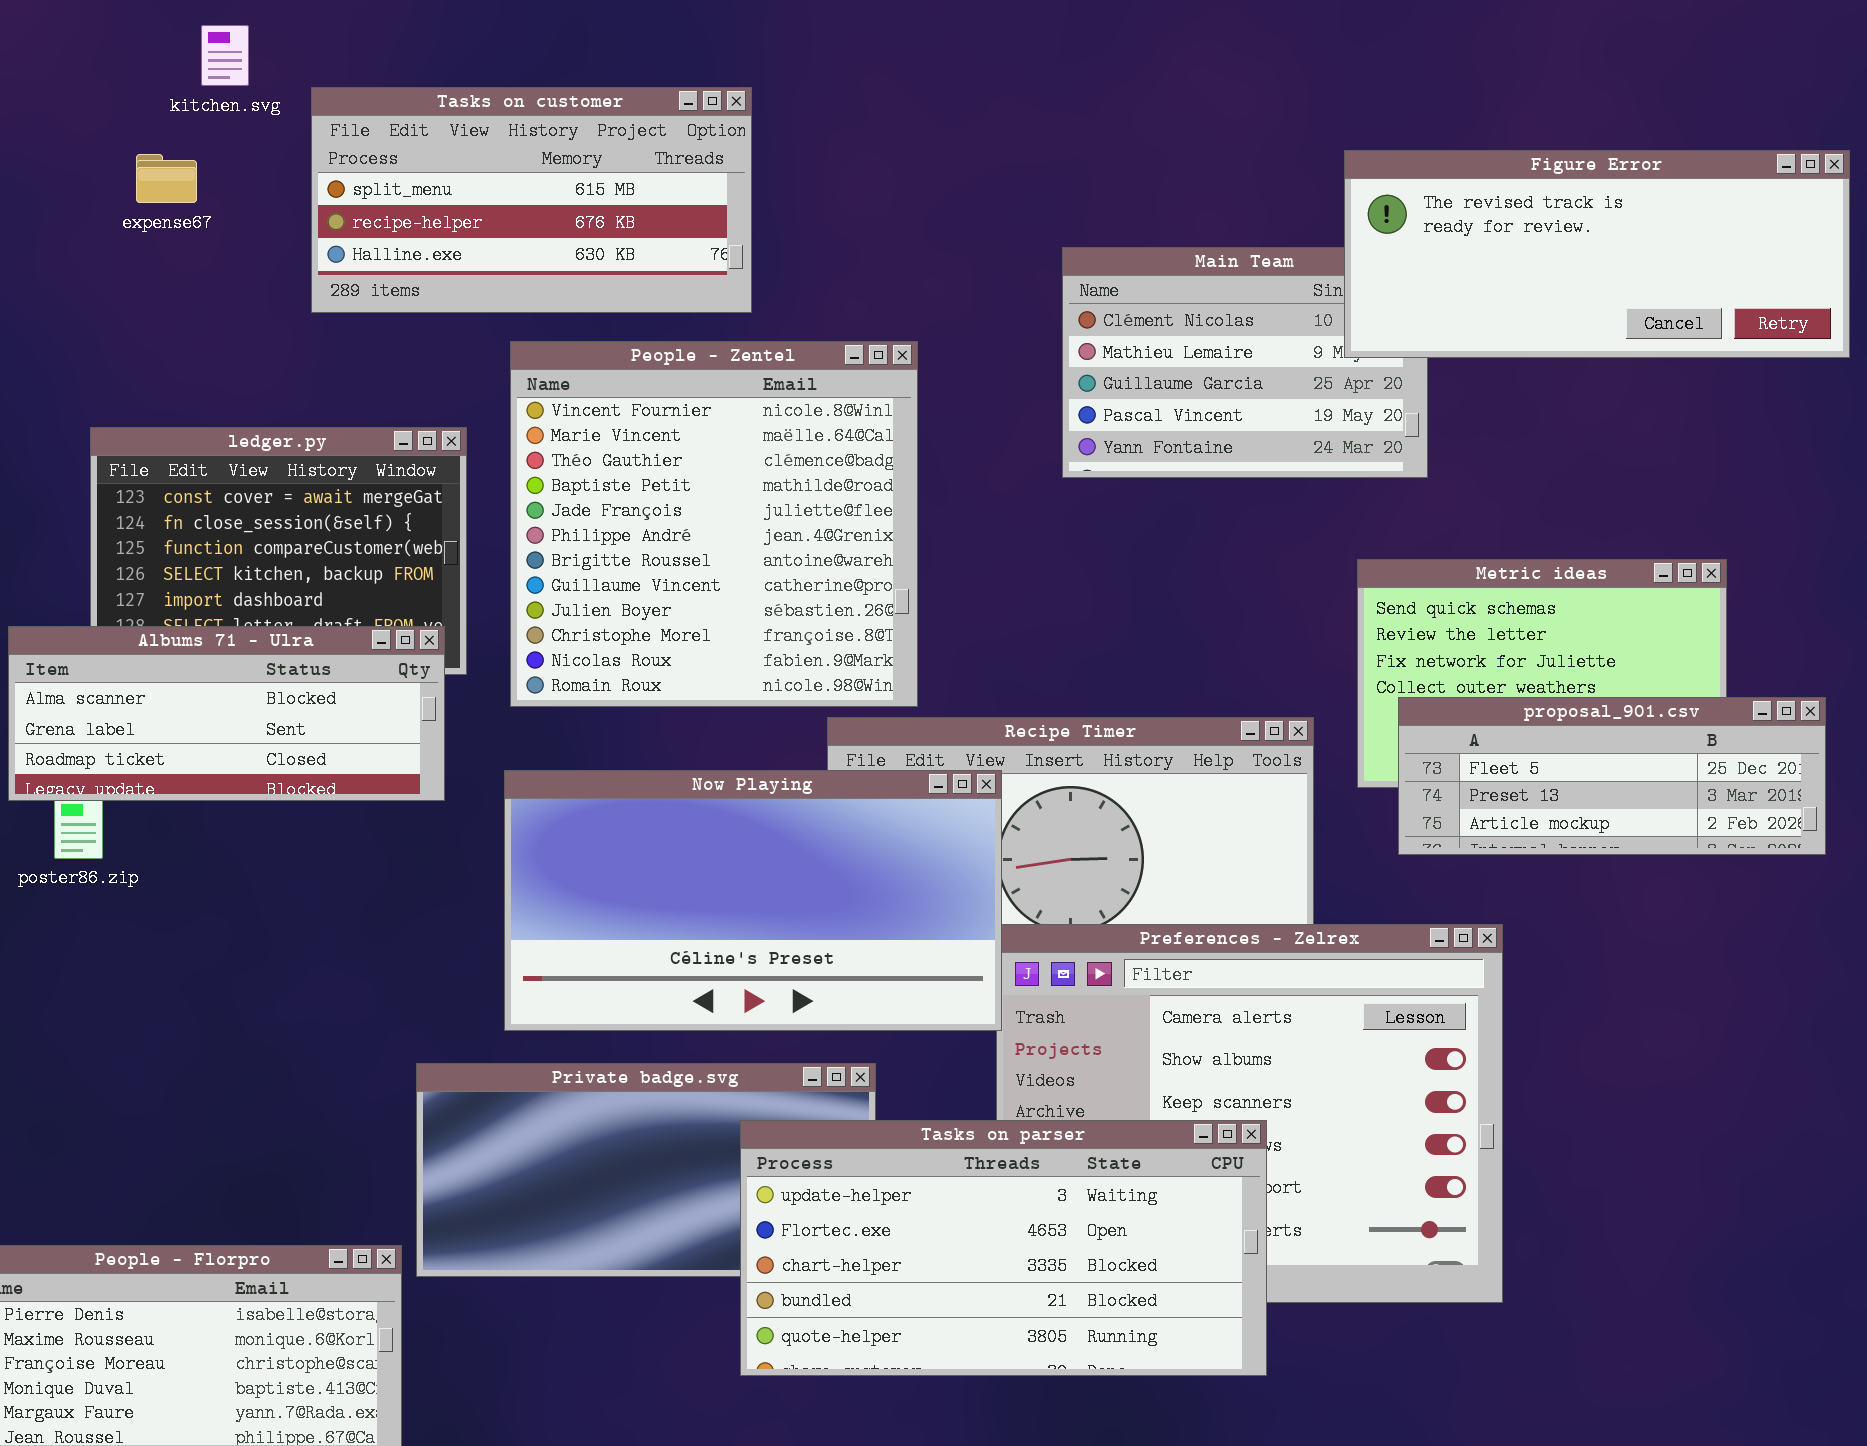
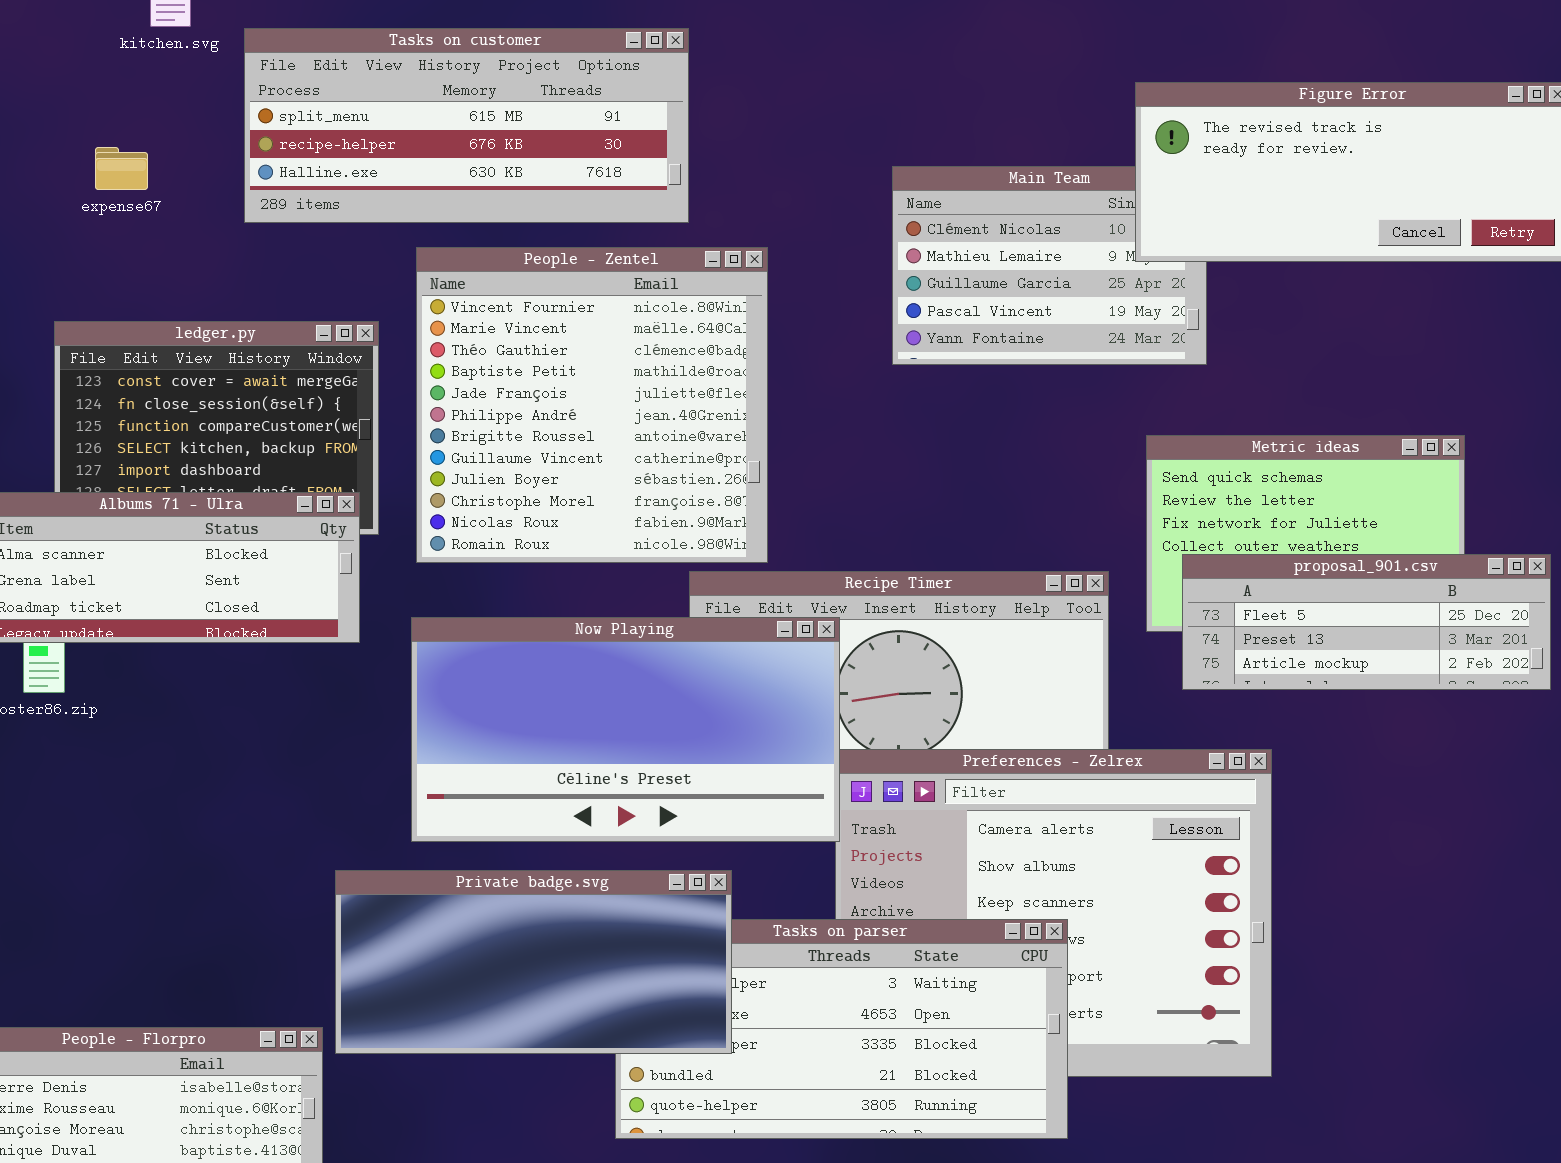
Tasks on customer: [311,87,752,313] -> [244,28,689,223], resized
expense67: [136,154,197,203] -> [95,147,148,190], moved
Private badge.svg: [416,1063,876,1277] -> [335,870,732,1054], raised

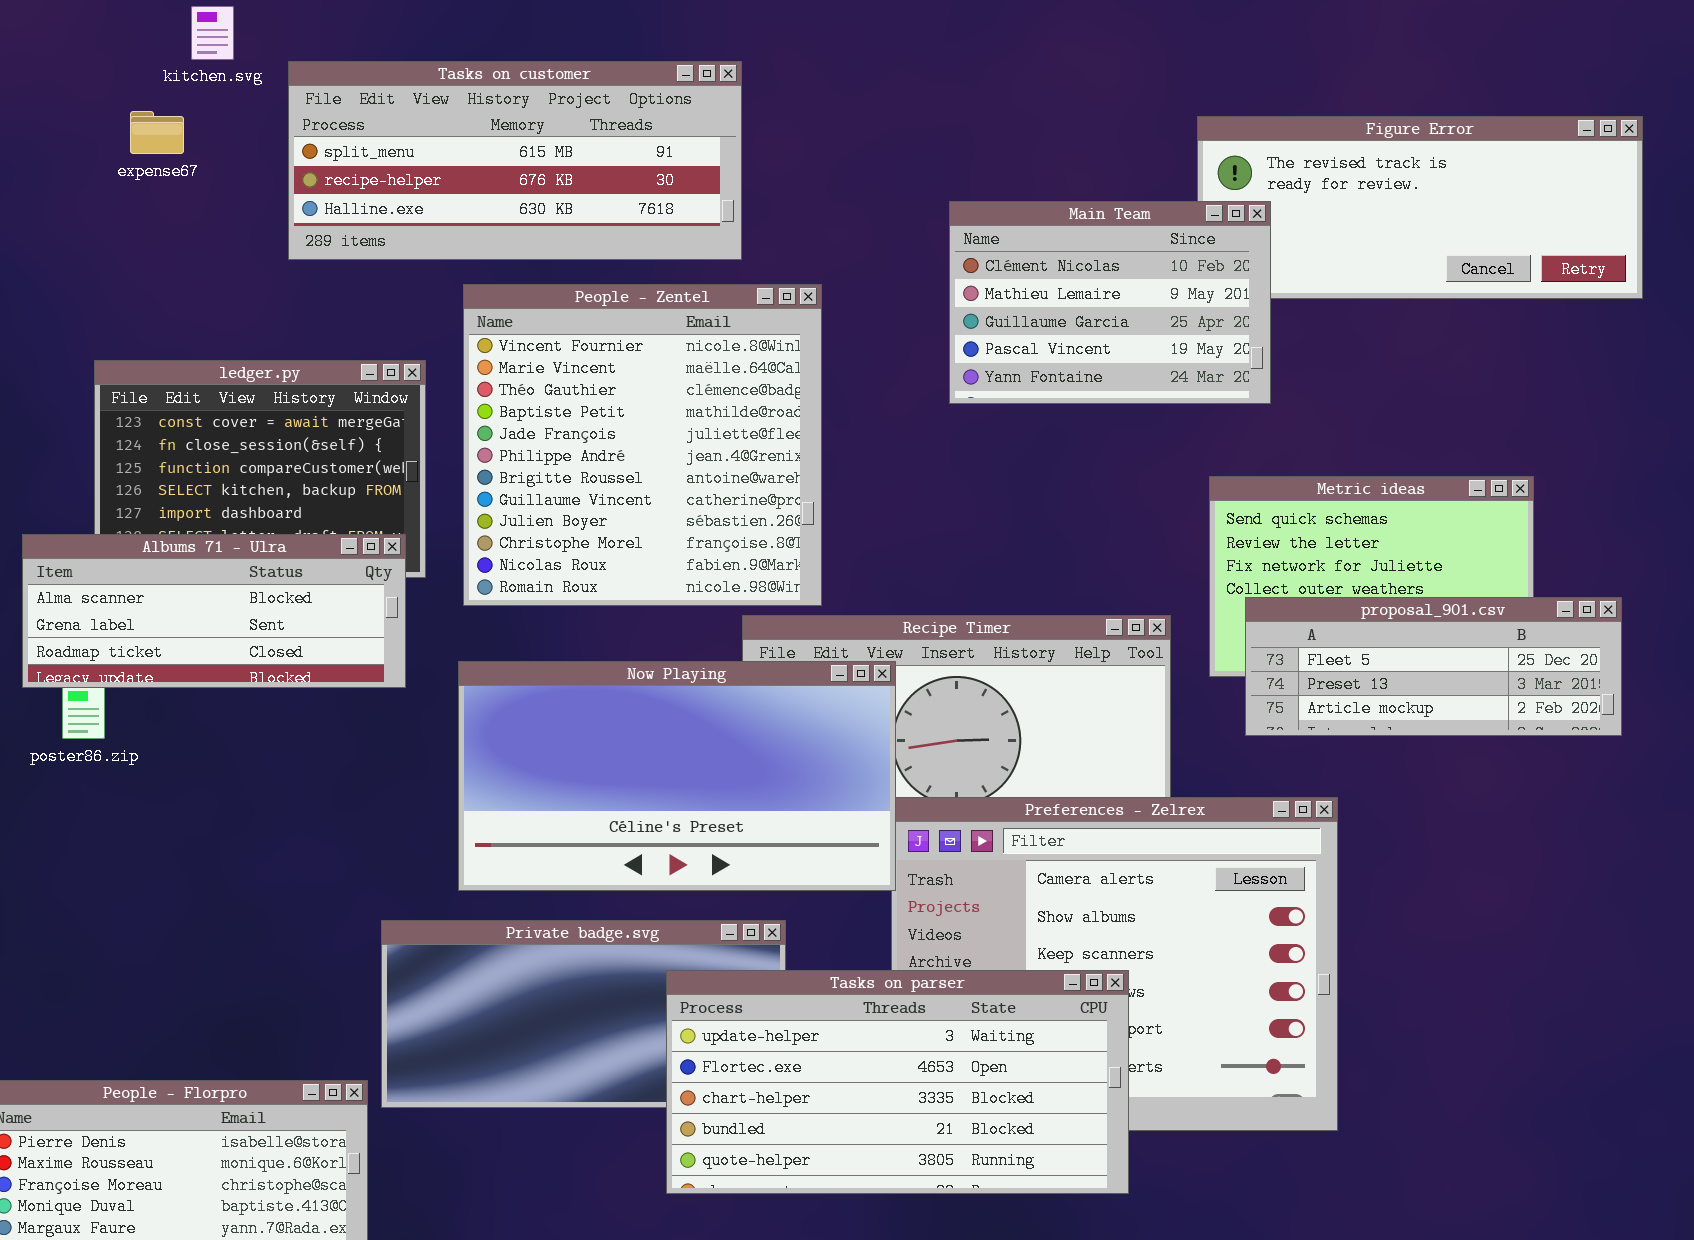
expense67: [95,147,148,190] -> [130,111,184,154], moved
Main Team: [892,166,1207,365] -> [949,201,1271,404], raised
Tasks on parser: [615,919,1068,1139] -> [666,970,1129,1194], raised

